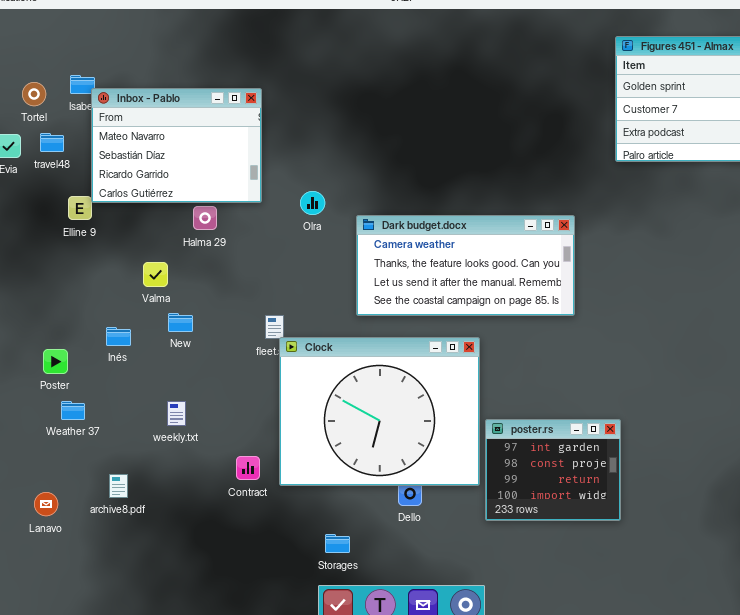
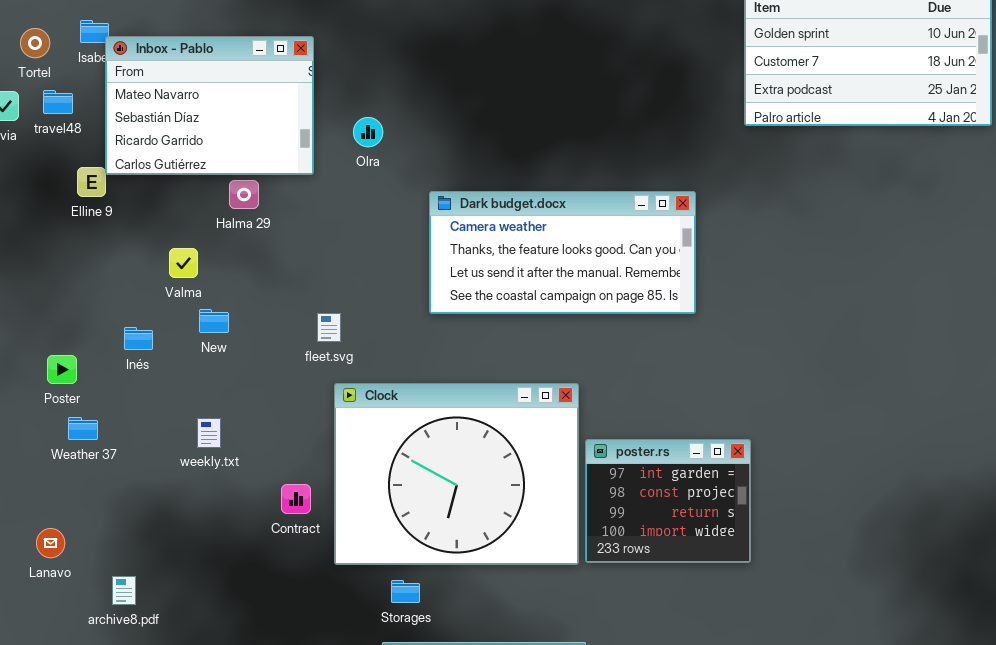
Olra: [300,191,325,215] -> [353,117,383,147], moved
Clock: [279,337,480,486] -> [334,383,579,565], moved
archive8.pdf: [109,474,128,498] -> [112,576,136,605], moved

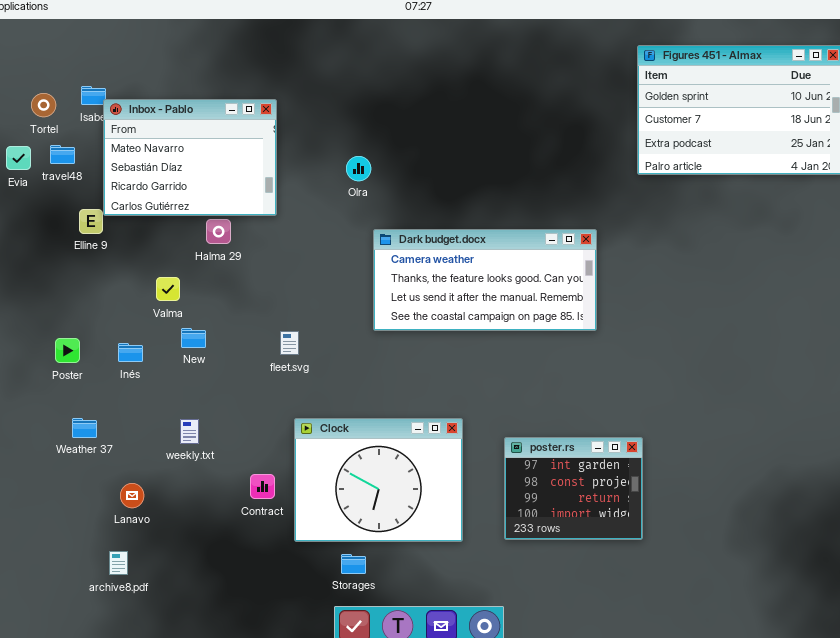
Olra: [353,117,383,147] -> [346,156,371,181], moved
Poster: [47,355,77,384] -> [55,338,80,363], moved
Clock: [334,383,579,565] -> [294,418,463,542], resized
Lanavo: [36,528,65,558] -> [120,483,144,508], moved

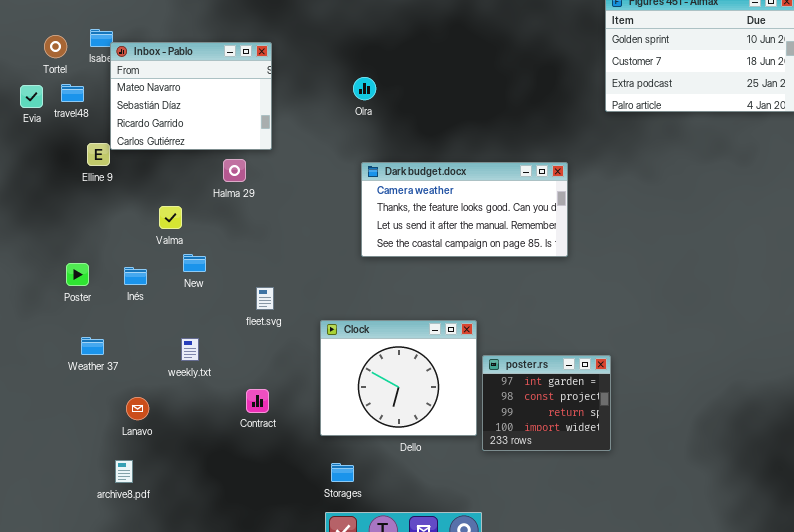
Olra: [346,156,371,181] -> [353,77,376,100], moved
Halma 29: [206,219,231,244] -> [223,159,246,182], moved
fleet.svg: [280,331,299,355] -> [256,287,274,310], moved
Clock: [294,418,463,542] -> [320,320,477,436], moved

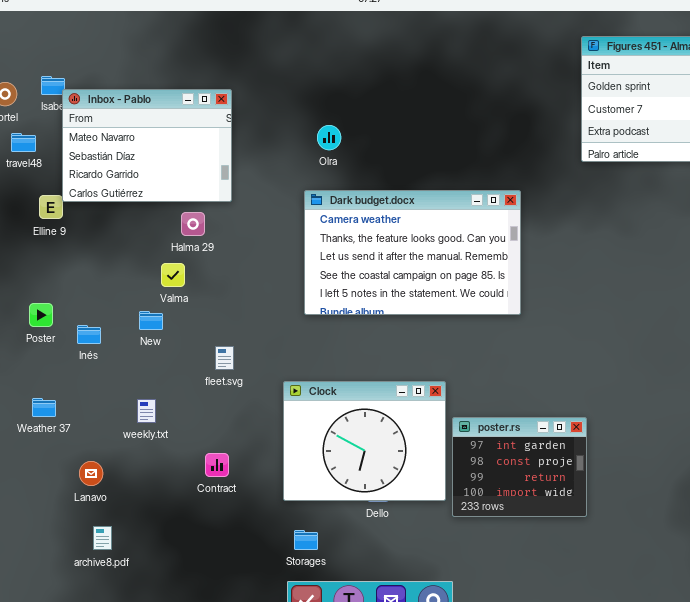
Dark budget.docx: [361,162,568,257] -> [304,190,521,315], moved, resized
Valma: [159,206,182,229] -> [161,263,185,287], moved
Poster: [66,263,89,286] -> [29,303,53,327], moved
archive8.pdf: [115,460,133,483] -> [93,526,112,550], moved

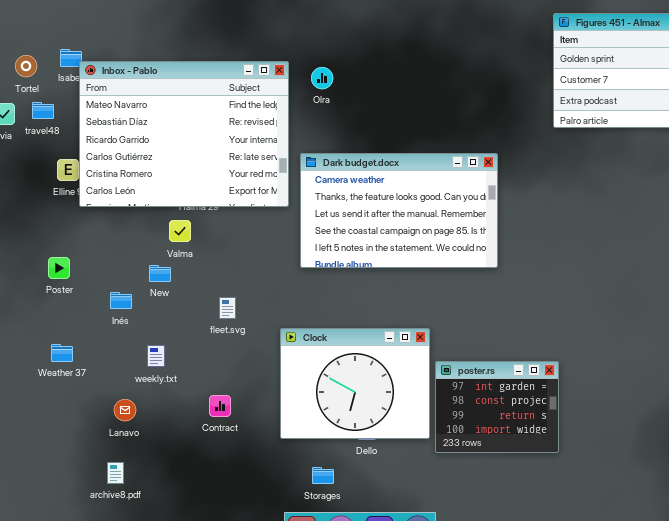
Inbox - Pablo: [62,89,232,202] -> [79,61,289,207], resized
Olra: [317,125,341,150] -> [311,67,333,89], moved
Inés: [77,325,101,344] -> [110,292,132,309], moved
Lanavo: [79,461,103,486] -> [114,399,136,421], moved
Storages: [294,530,318,550] -> [312,467,334,484], moved

